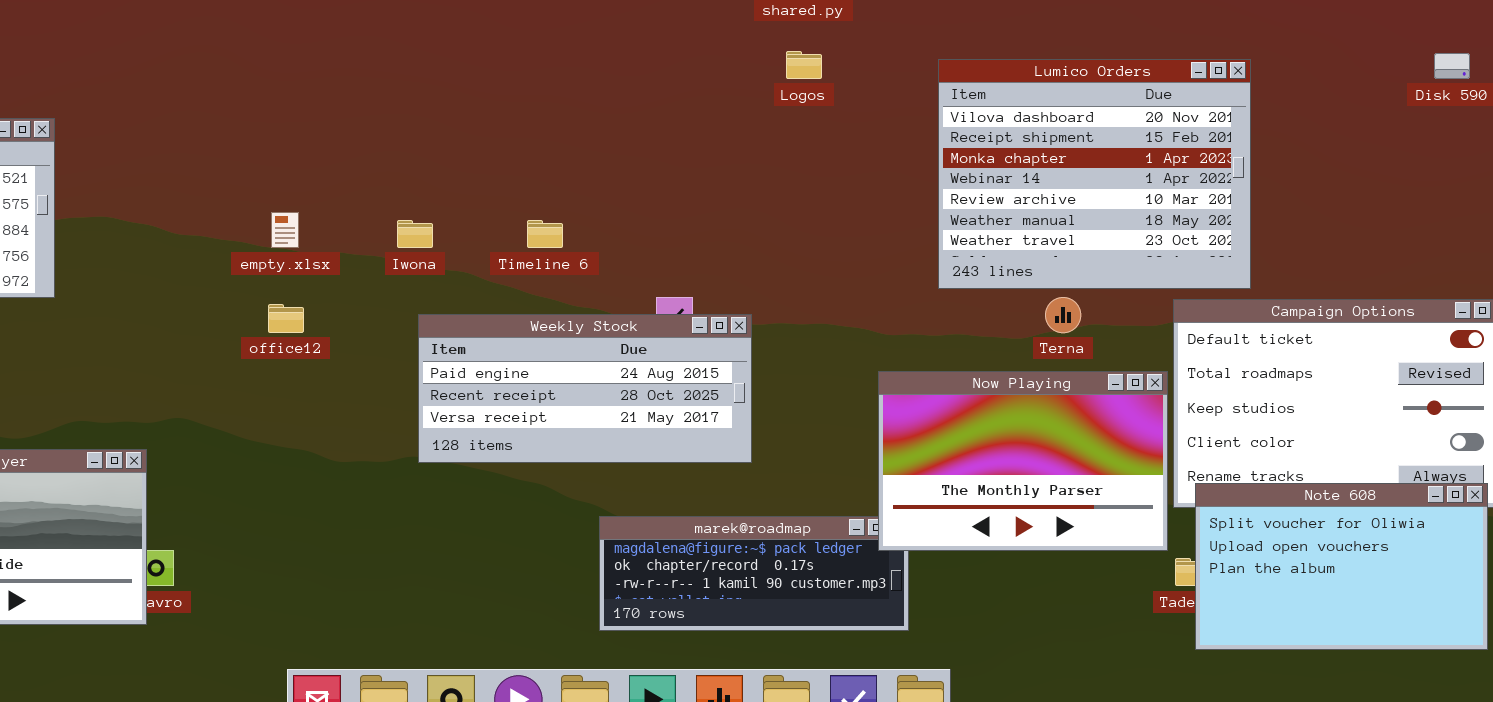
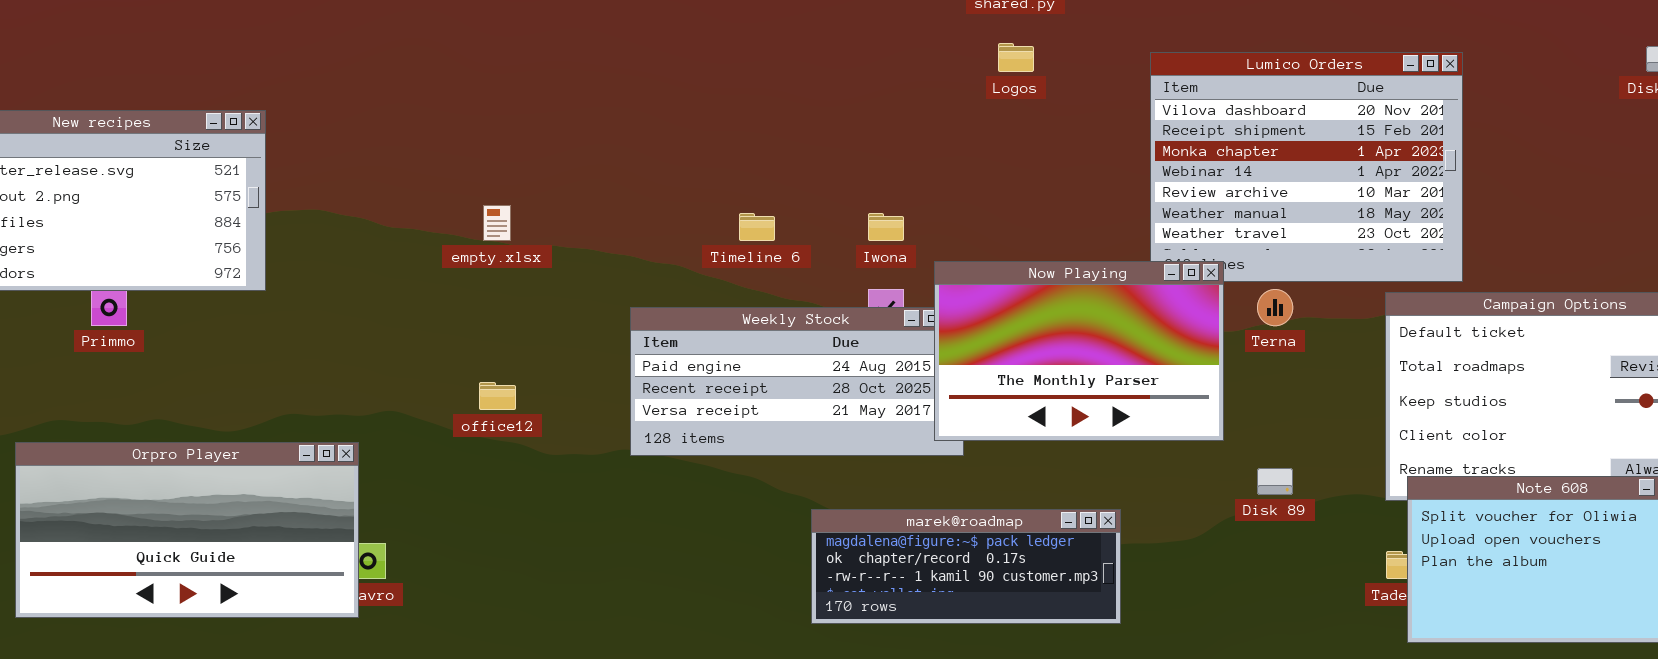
Iwona: [397,220,433,248] -> [868,213,904,241], moved
office12: [268,304,304,333] -> [479,382,516,410], moved
Now Playing: [878,371,1168,551] -> [934,261,1224,441], moved

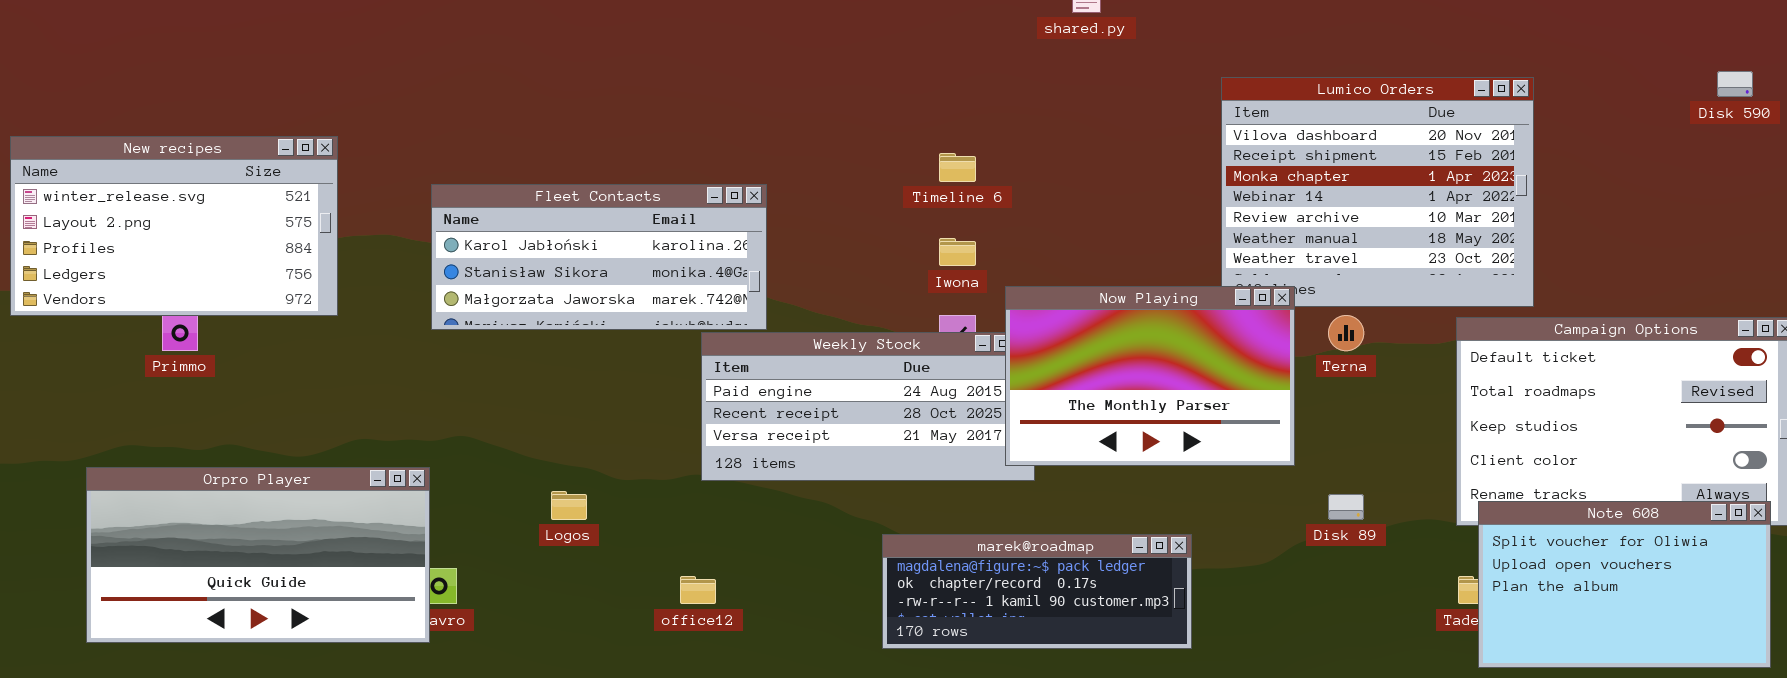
Logos: [998,43,1034,72] -> [551,491,587,520], moved
Fleet Contacts: none -> [431,184,767,330], opened
Timeline 6: [739,213,775,241] -> [939,153,976,182], moved
office12: [479,382,516,410] -> [680,576,716,604], moved

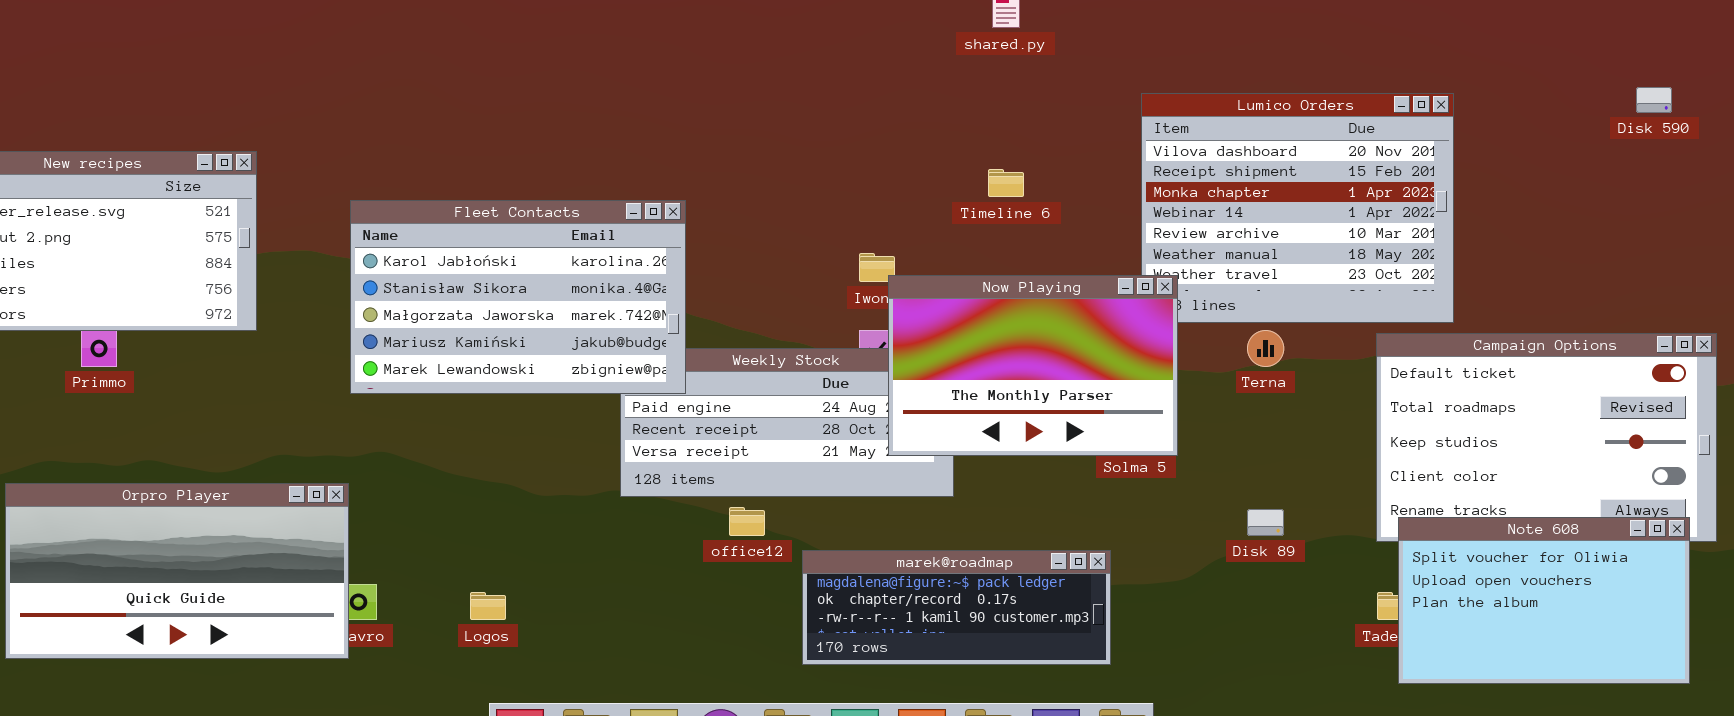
Timeline 6: [939,153,976,182] -> [988,169,1024,197], moved
Fleet Contacts: [431,184,767,330] -> [350,200,686,394], resized
Now Playing: [1005,286,1295,466] -> [888,275,1178,456], moved
Logos: [551,491,587,520] -> [470,592,506,620], moved
office12: [680,576,716,604] -> [729,507,765,536], moved

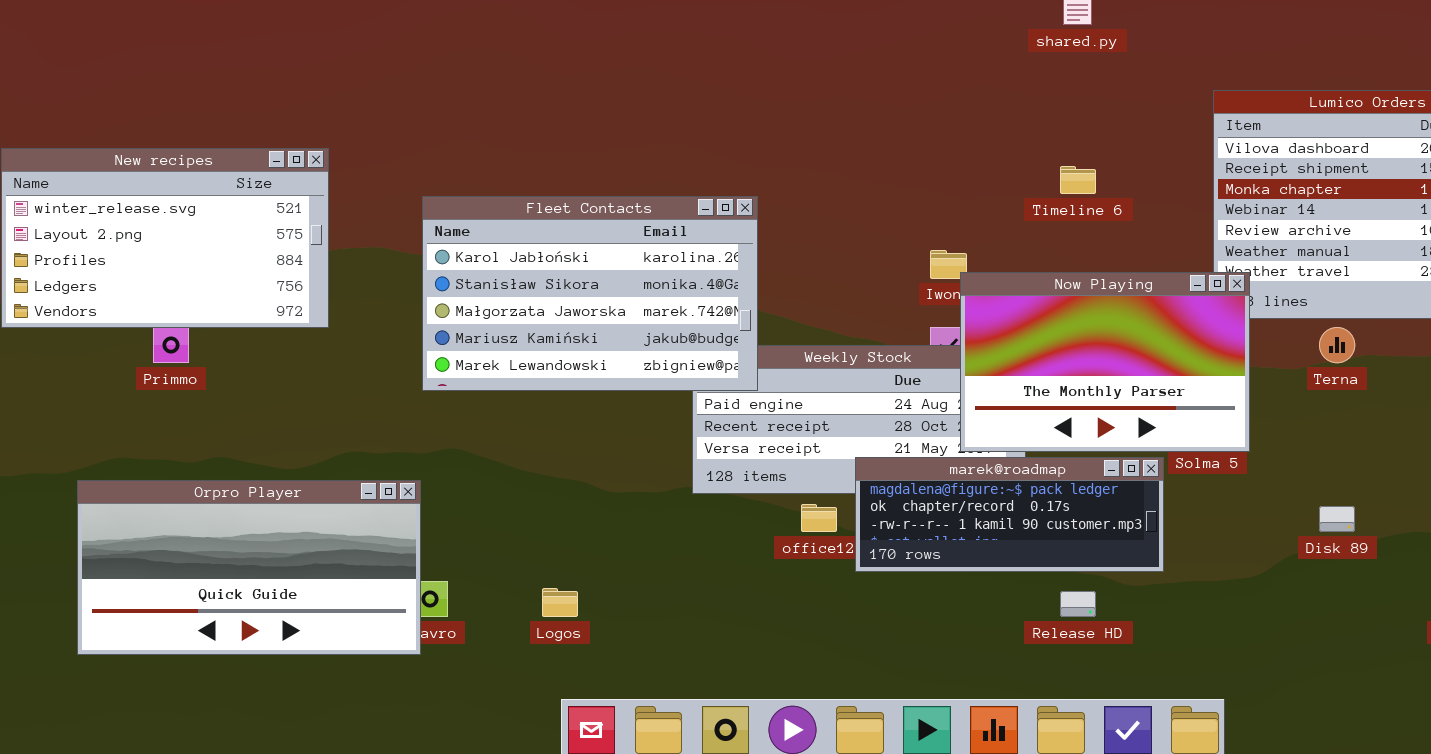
marek@roadmap: [802,550,1111,665] -> [855,457,1164,572], moved

